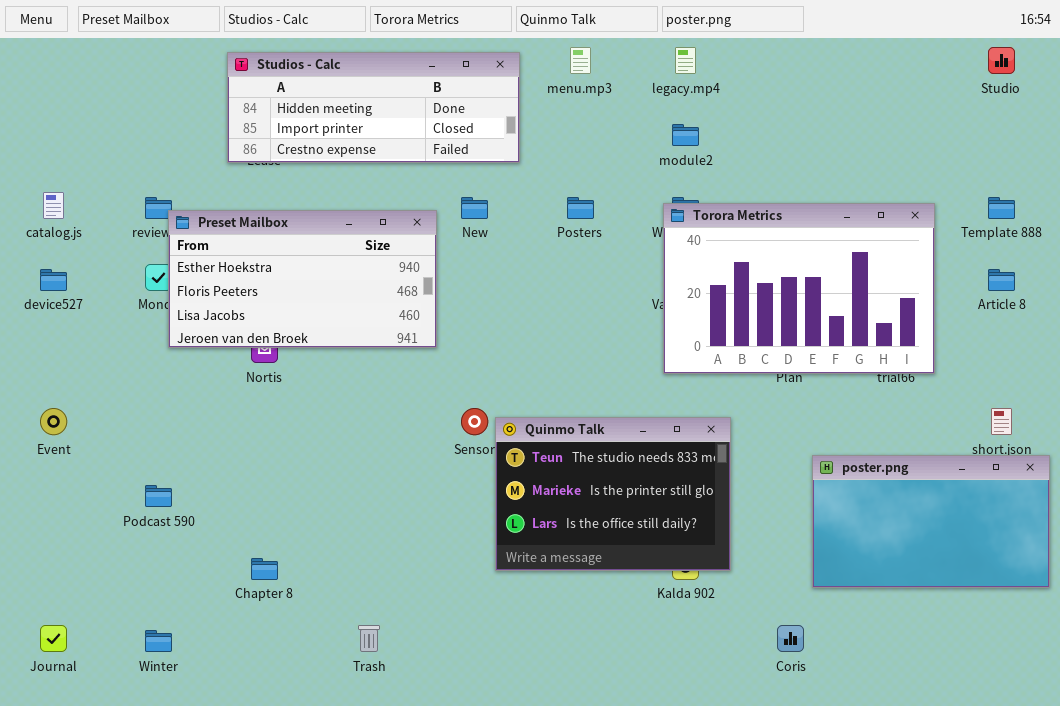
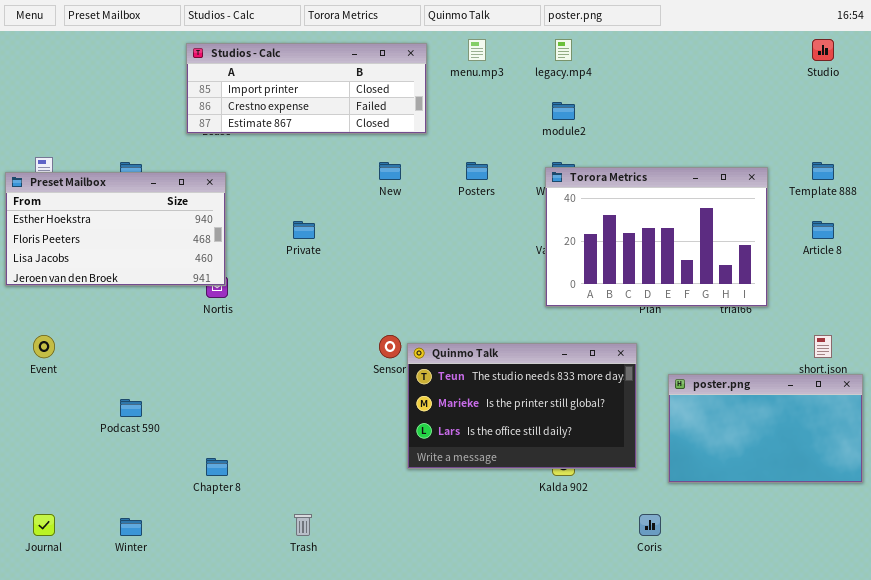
Studios - Calc: [227,52,520,163] -> [186,43,427,134], scrolled down 1 row
Preset Mailbox: [168,210,437,348] -> [5,172,226,286], moved
Quinmo Talk: [495,417,731,571] -> [407,343,637,469], resized

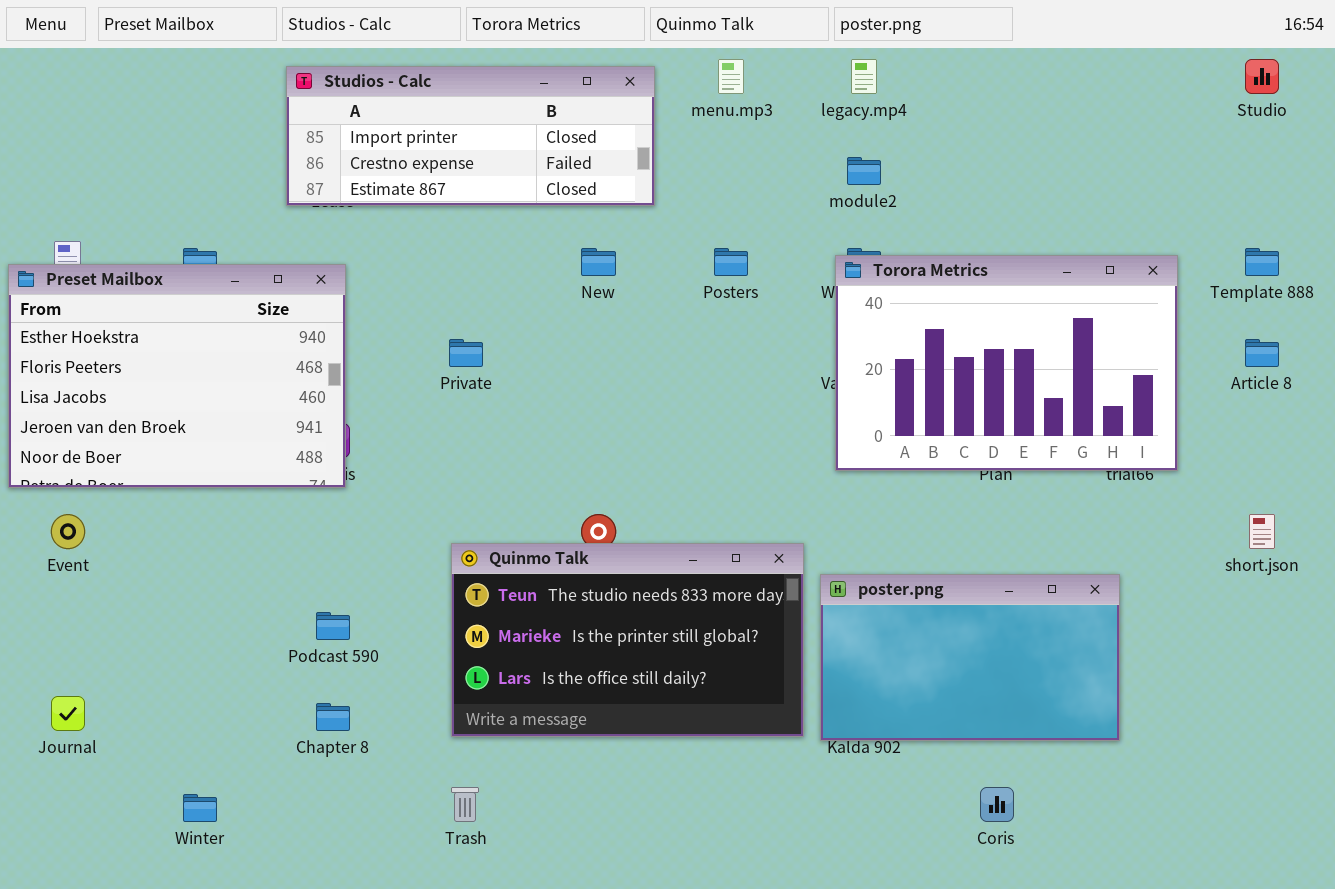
Preset Mailbox: [5,172,226,286] -> [8,264,346,488], resized
Quinmo Talk: [407,343,637,469] -> [451,543,804,737], moved
poster.png: [668,374,863,483] -> [820,574,1120,741], moved
Podcast 590: [120,399,142,417] -> [316,612,350,640], moved
Journal: [33,514,55,536] -> [51,696,85,731], moved

